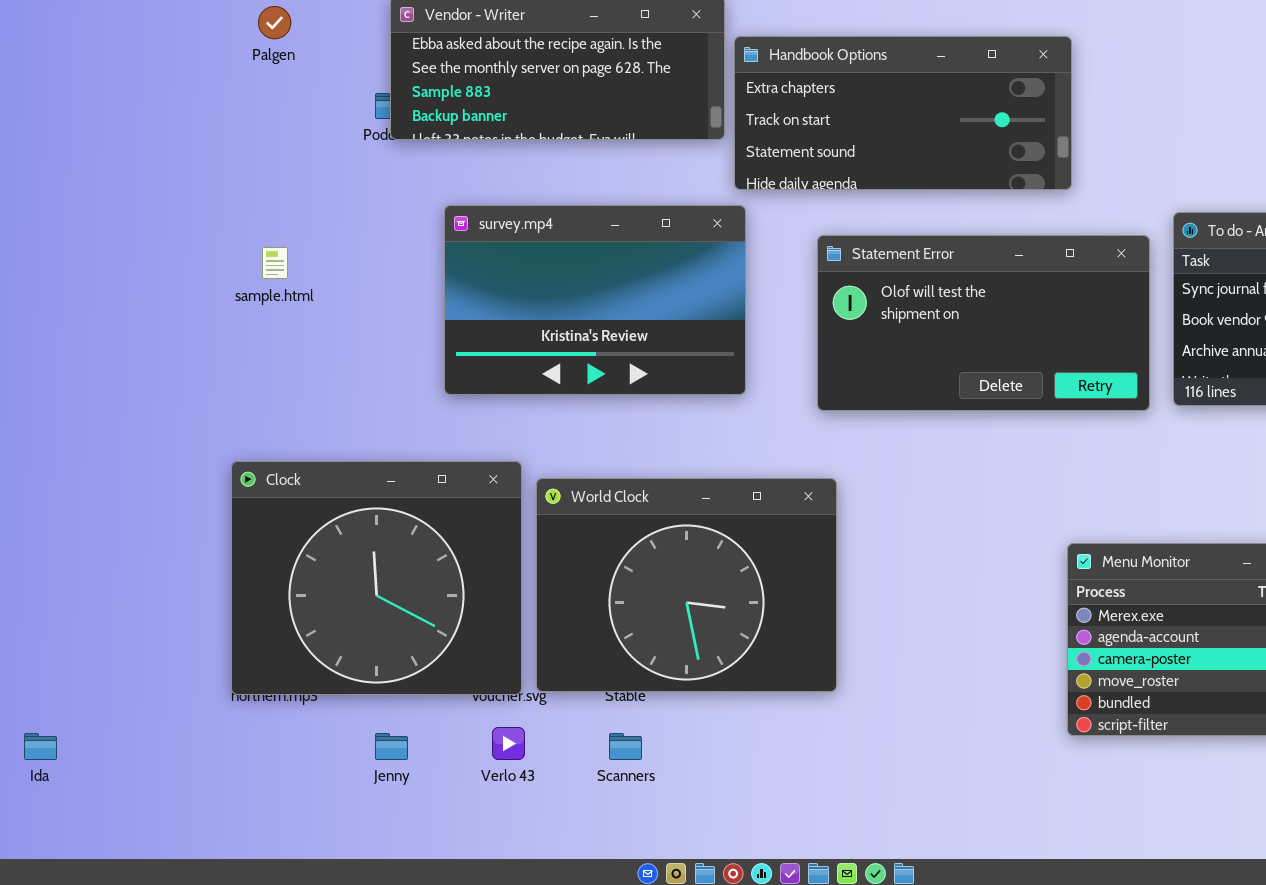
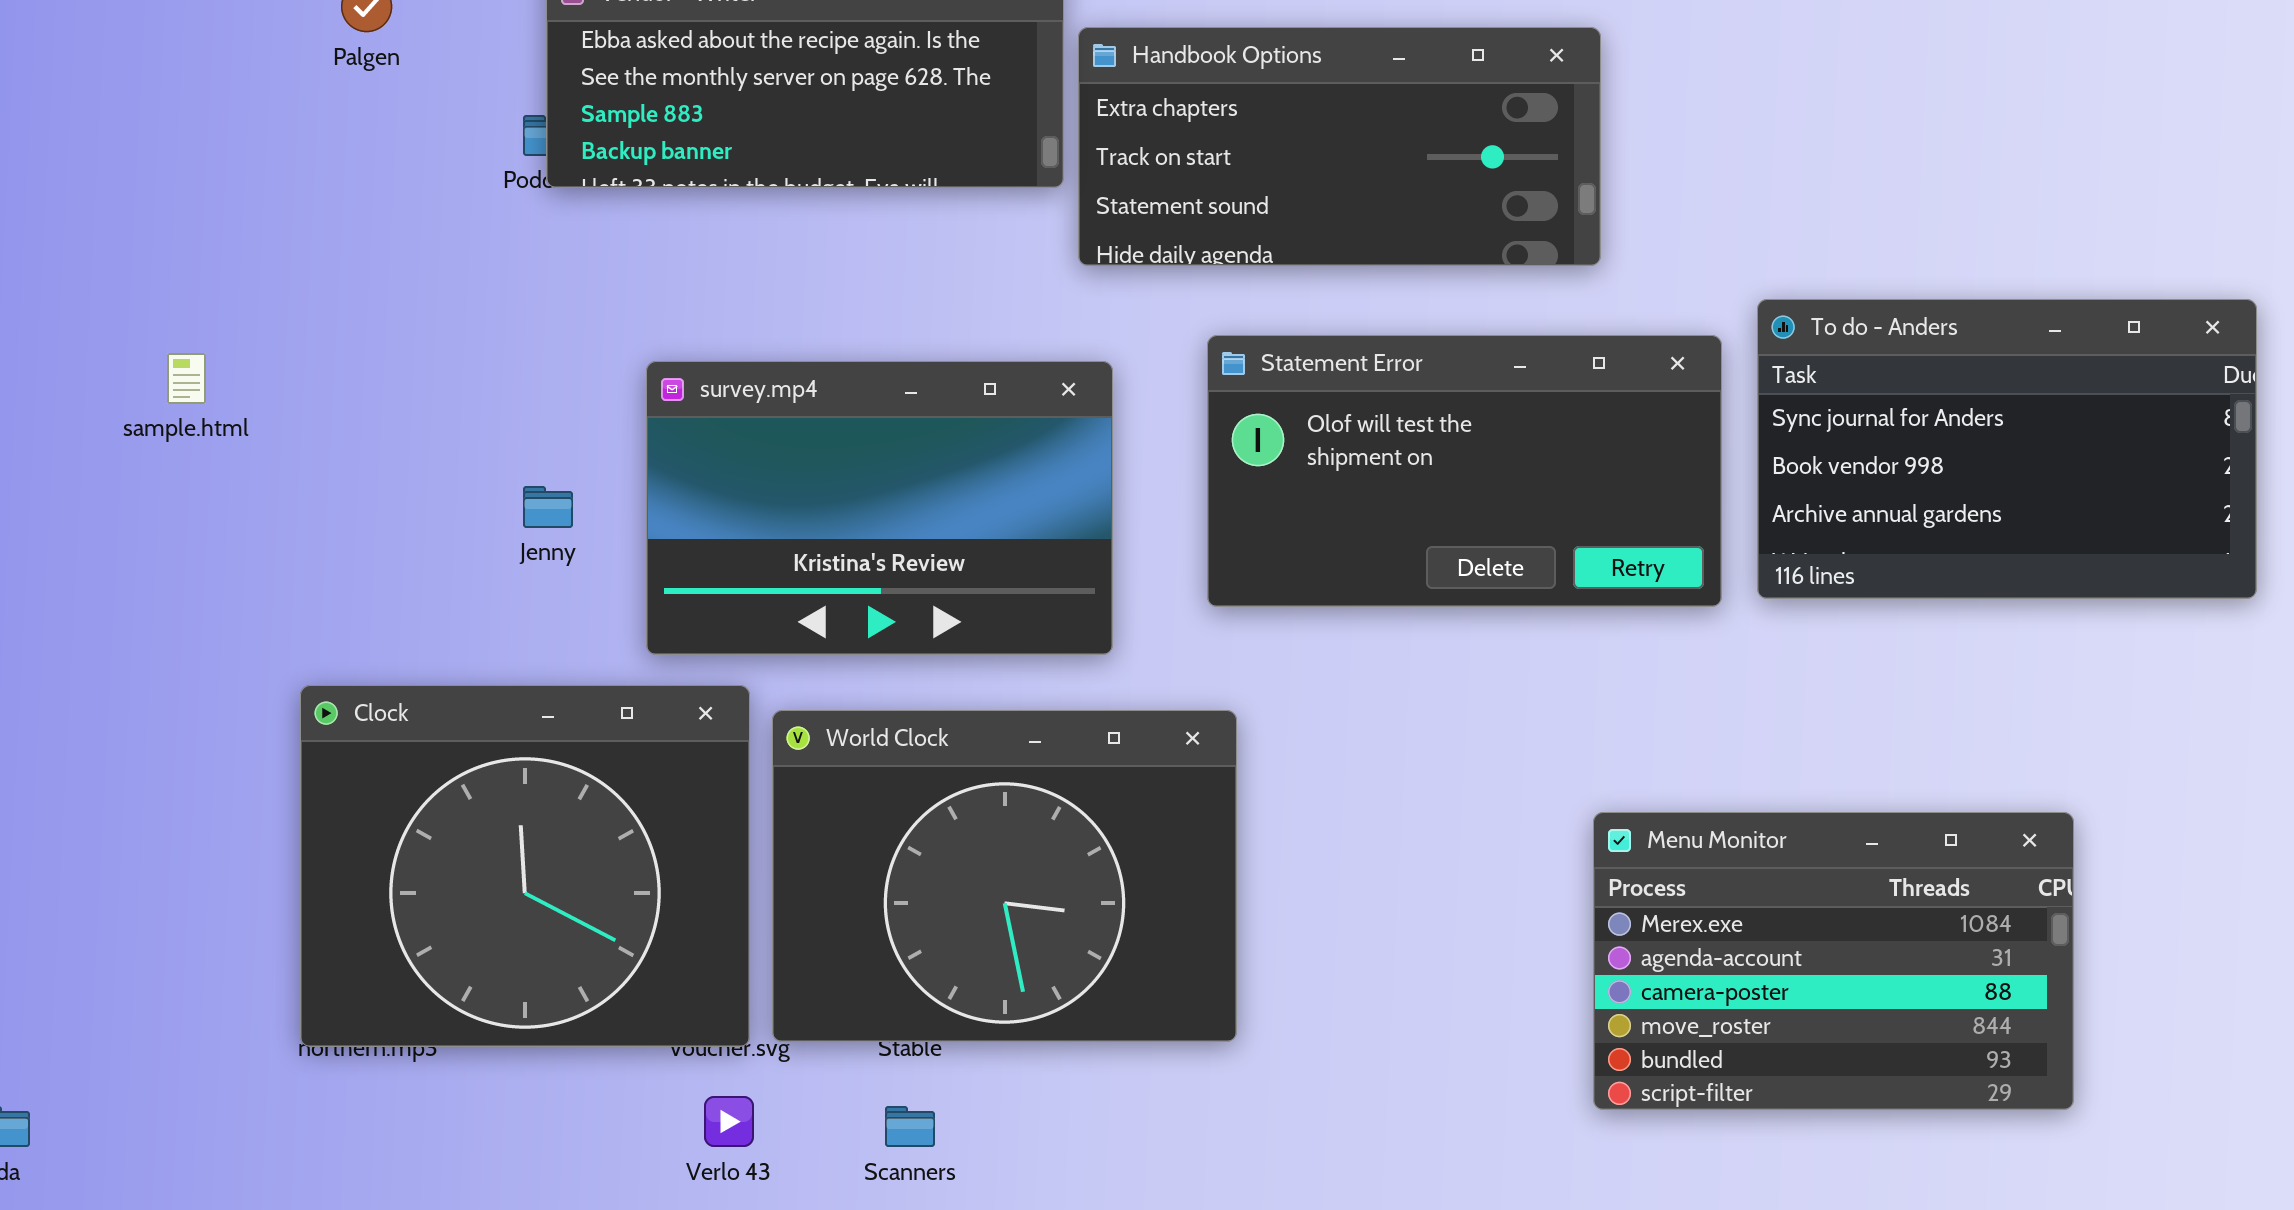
survey.mp4: [444,205,746,395] -> [646,361,1113,655], moved
sample.html: [262,247,288,279] -> [167,353,206,404], moved
Jenny: [375,733,408,760] -> [523,486,573,528], moved

